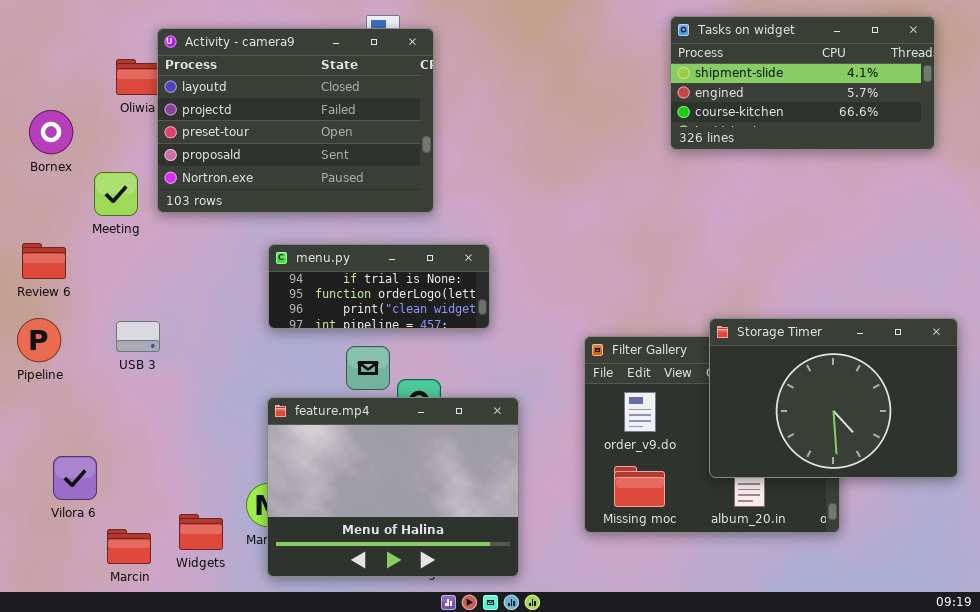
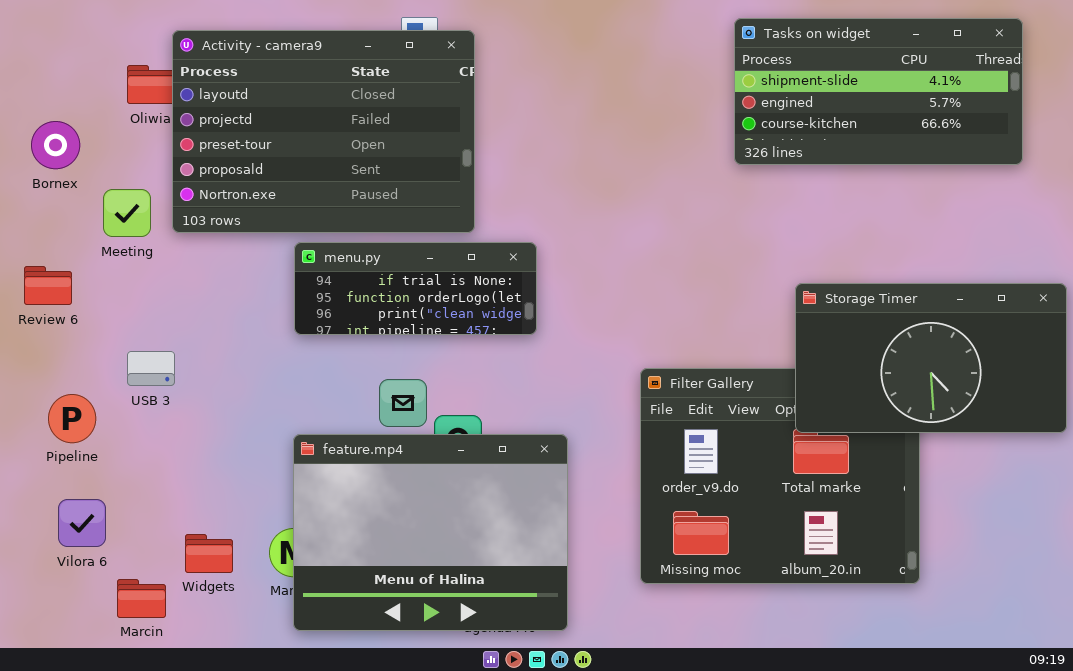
menu.py: [268,244,490,329] -> [294,242,537,335], moved
Pipeline: [17,318,61,362] -> [48,394,96,443], moved
Storage Timer: [709,318,958,478] -> [795,283,1067,433], moved, resized
Widgets: [179,514,223,550] -> [185,534,233,573], moved

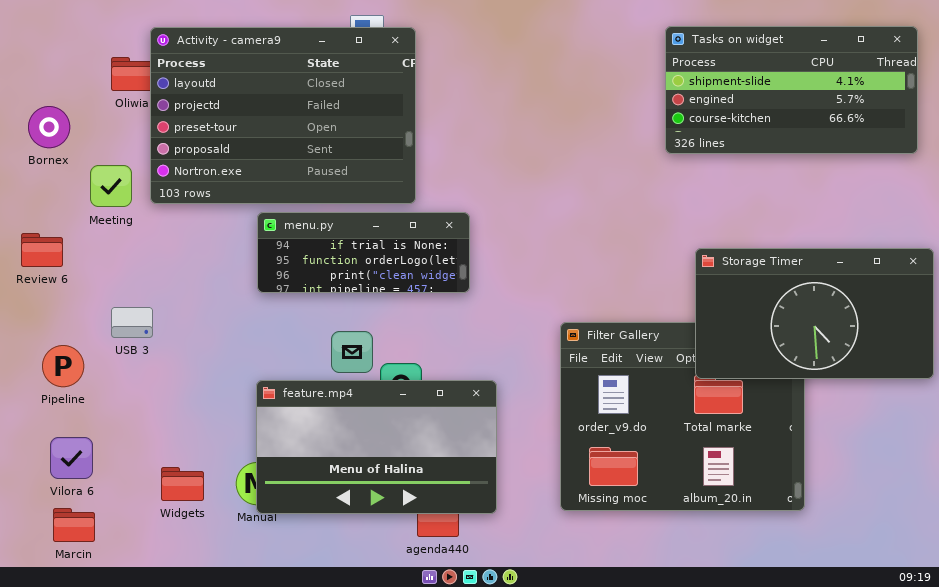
Tasks on widget: [734,18,1023,165] -> [665,26,918,154], moved
feature.mp4: [293,434,568,631] -> [256,380,497,514], resized
Marcin: [117,579,166,618] -> [53,508,95,542], moved

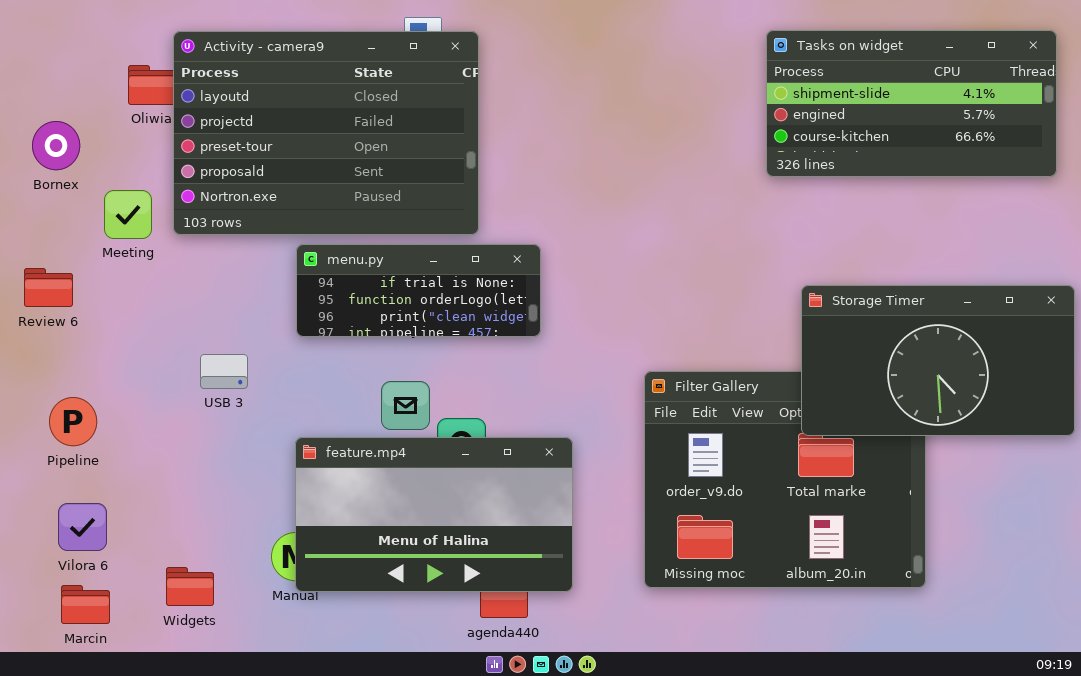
USB 3: [111,307,153,338] -> [200,354,248,389], moved
Widgets: [161,467,204,501] -> [166,567,214,606], moved

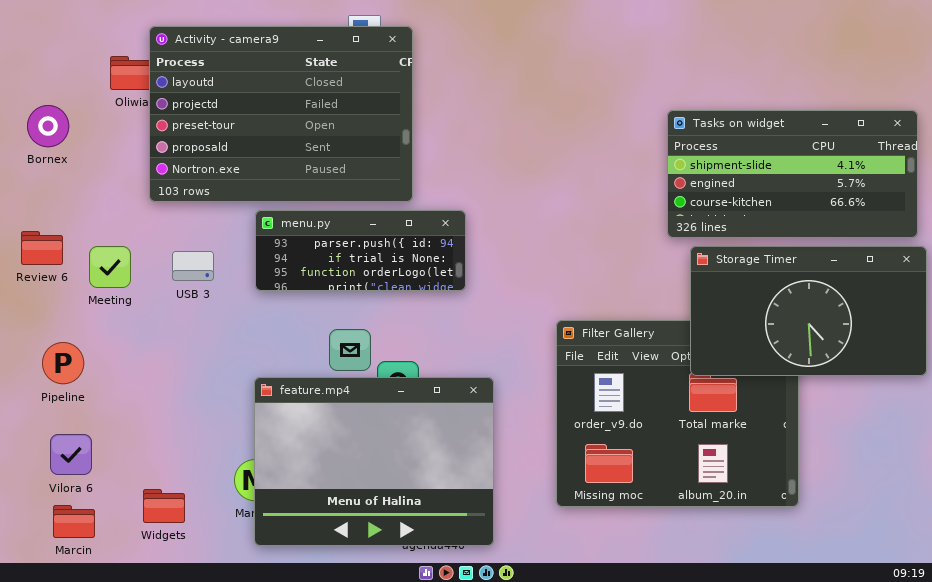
Tasks on widget: [766,30,1057,177] -> [667,110,918,238], moved
Meeting: [104,190,152,239] -> [89,246,131,288], moved
menu.py: [296,244,541,337] -> [255,210,466,291], scrolled up 1 row
USB 3: [200,354,248,389] -> [172,251,214,281], moved
feature.mp4: [295,437,573,592] -> [254,377,494,546], resized

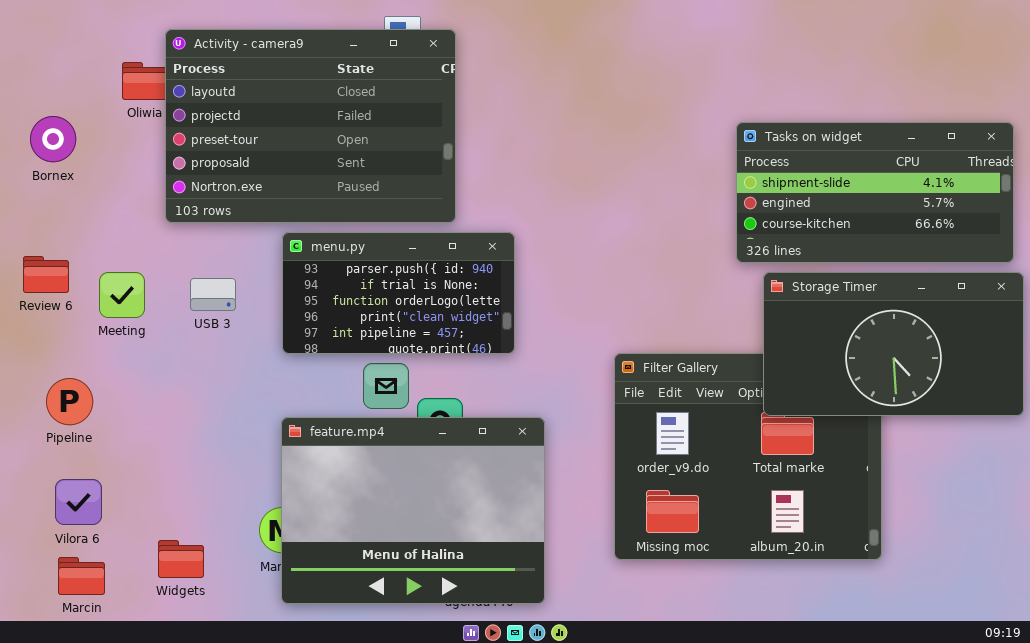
menu.py: [255,210,466,291] -> [282,232,515,354], resized

